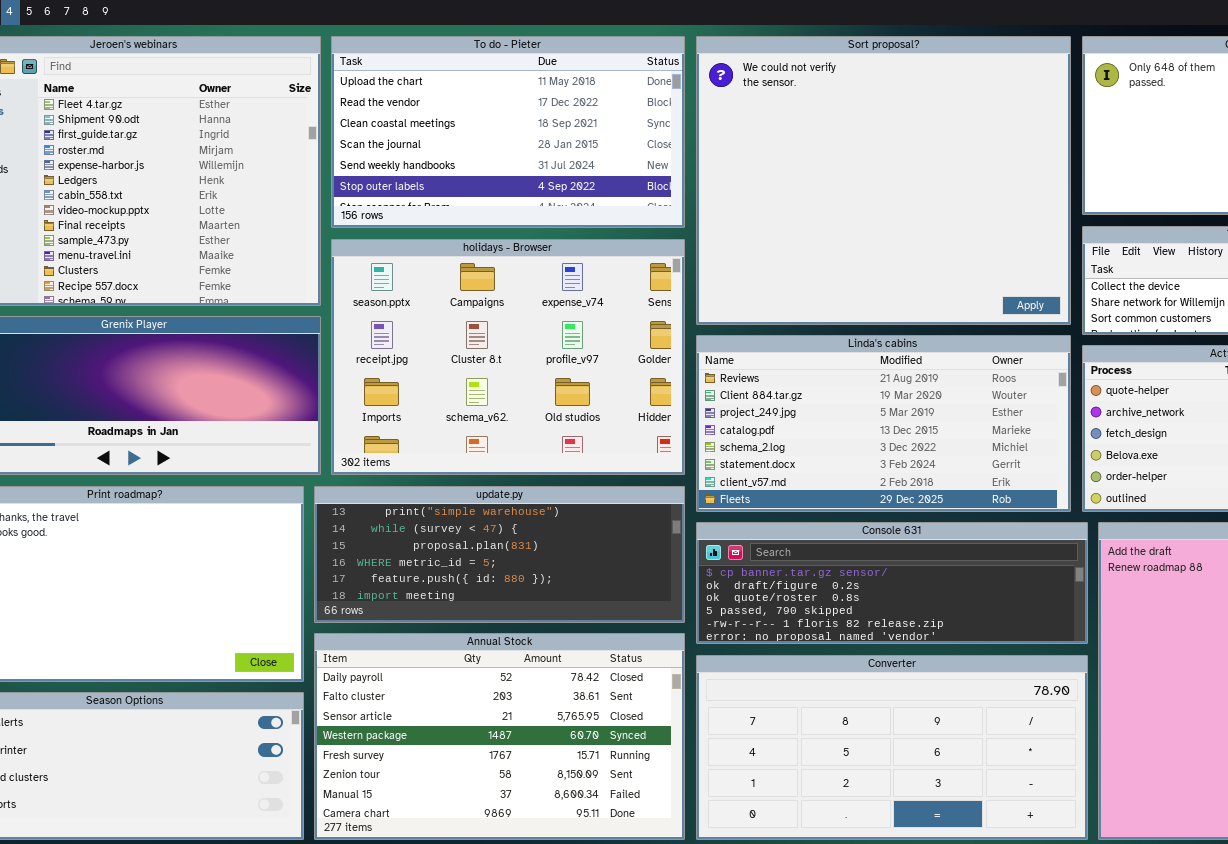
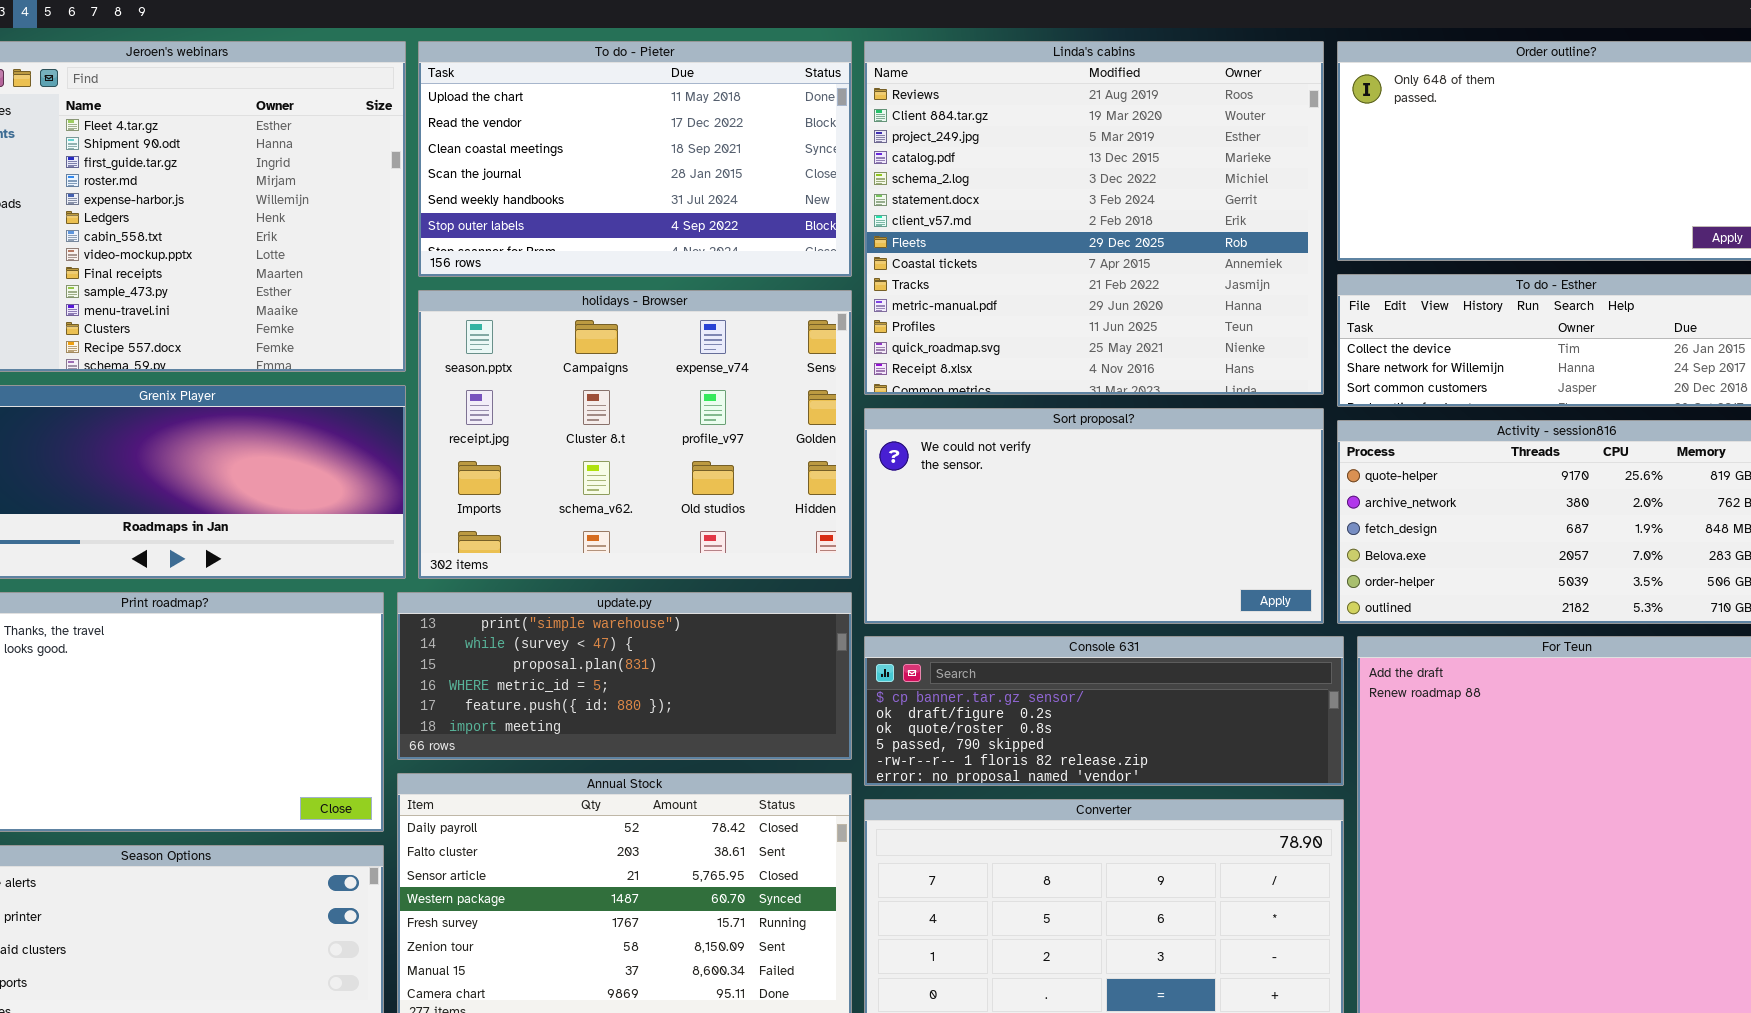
Sort proposal?: [696,36,1071,325] -> [864,408,1324,624], moved, resized
Linda's cabins: [696,335,1071,512] -> [864,41,1324,395], moved, resized

